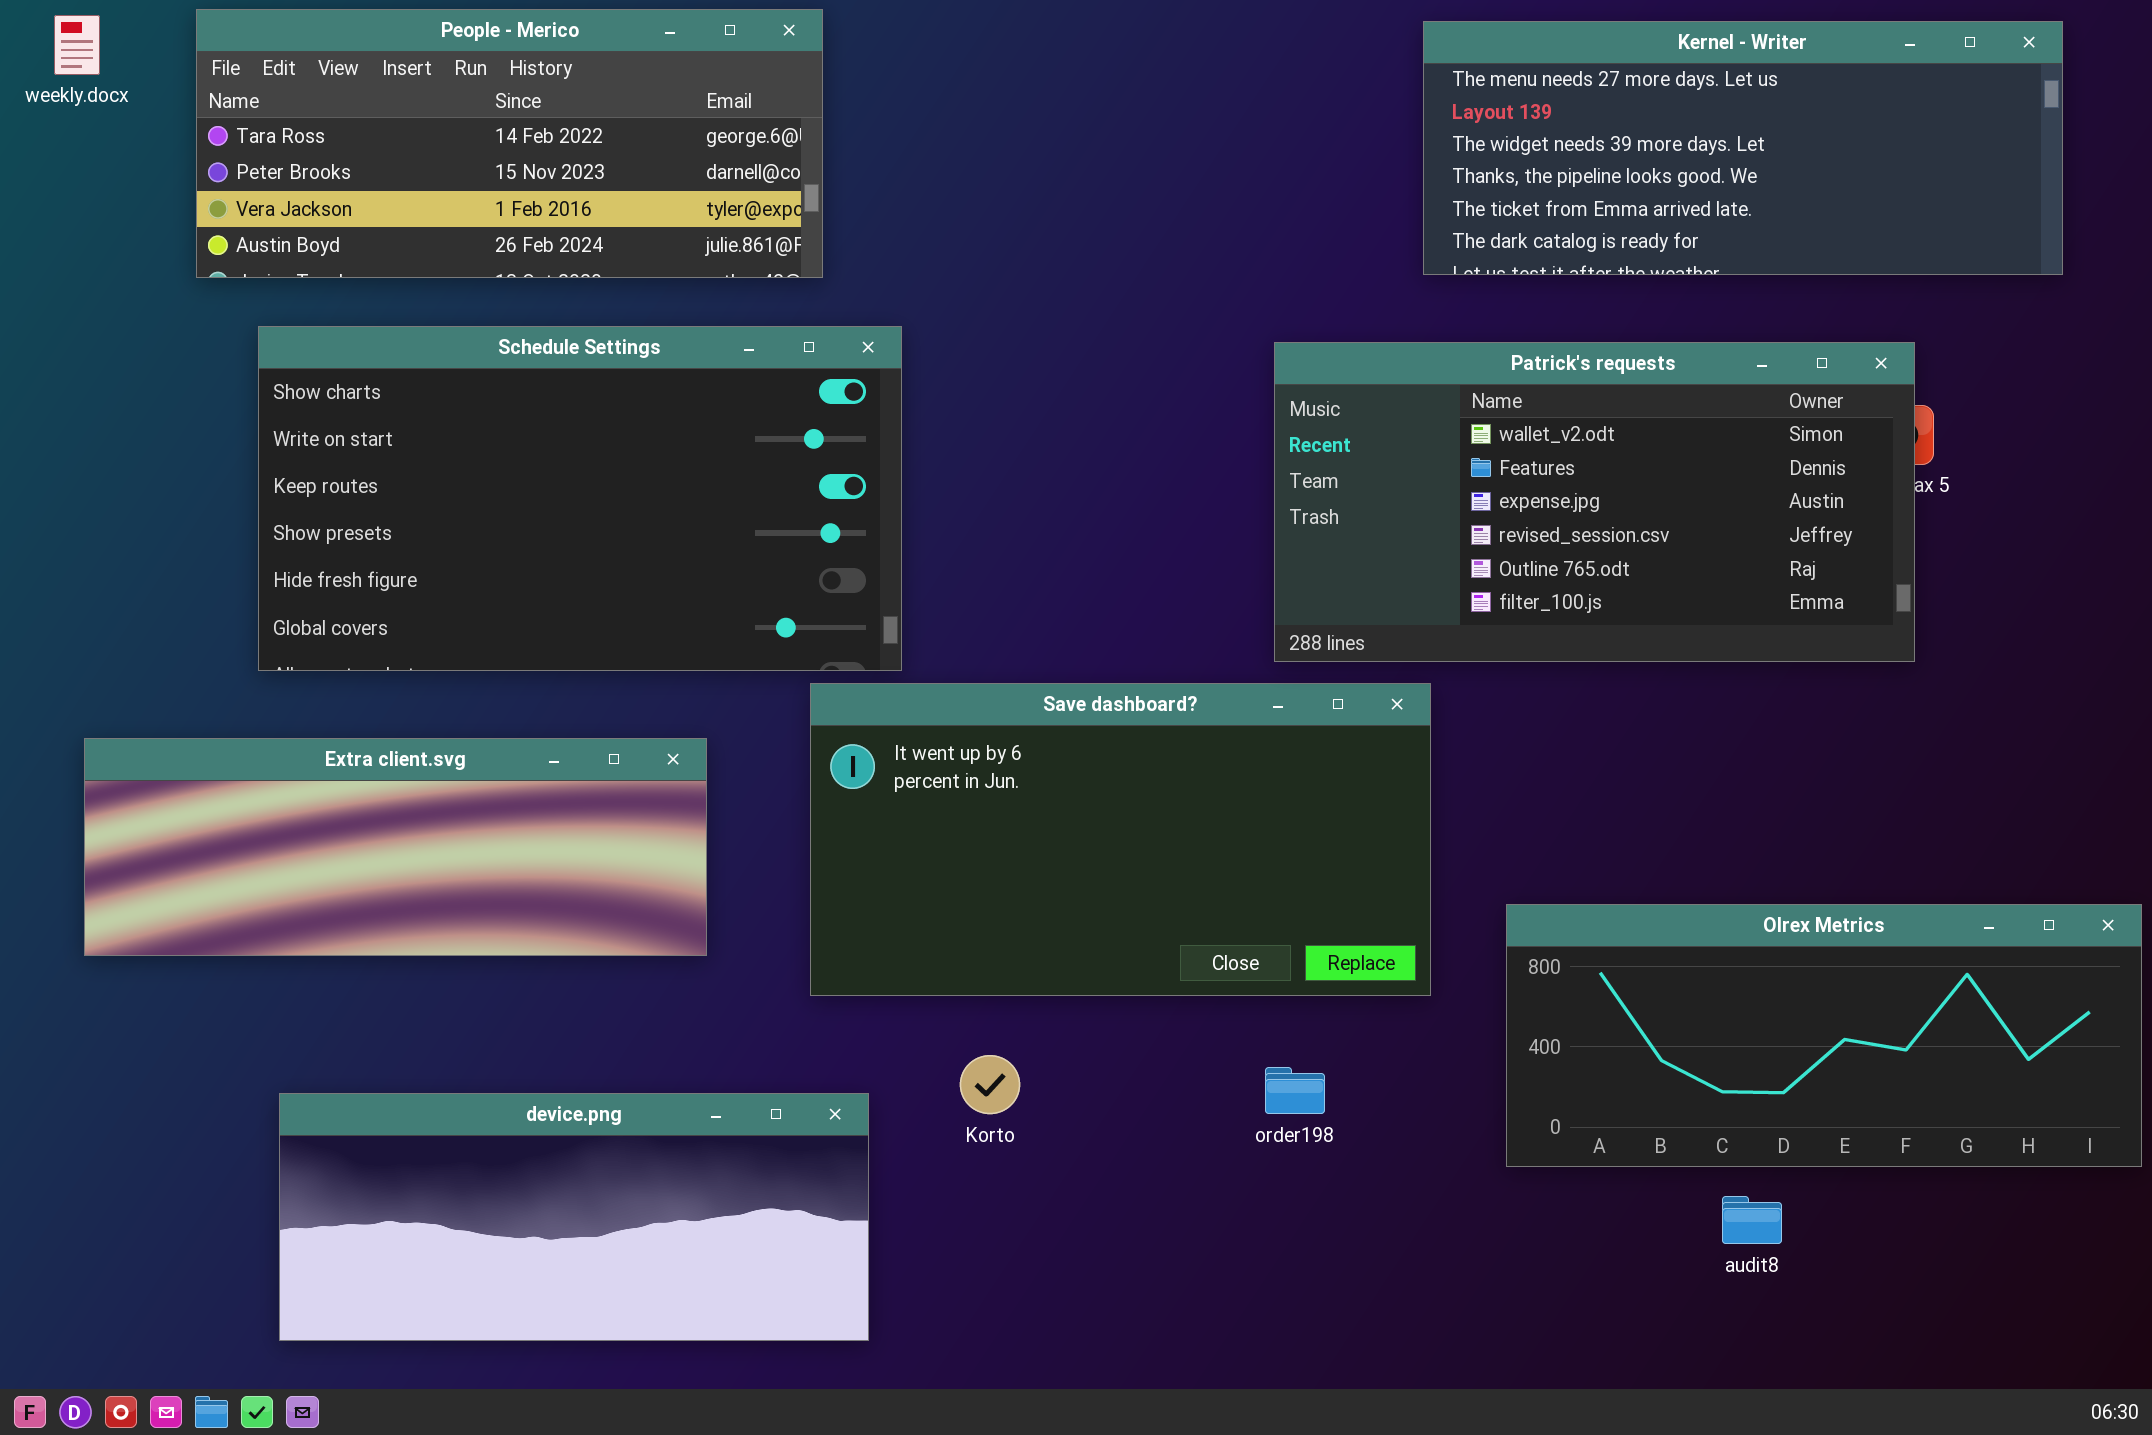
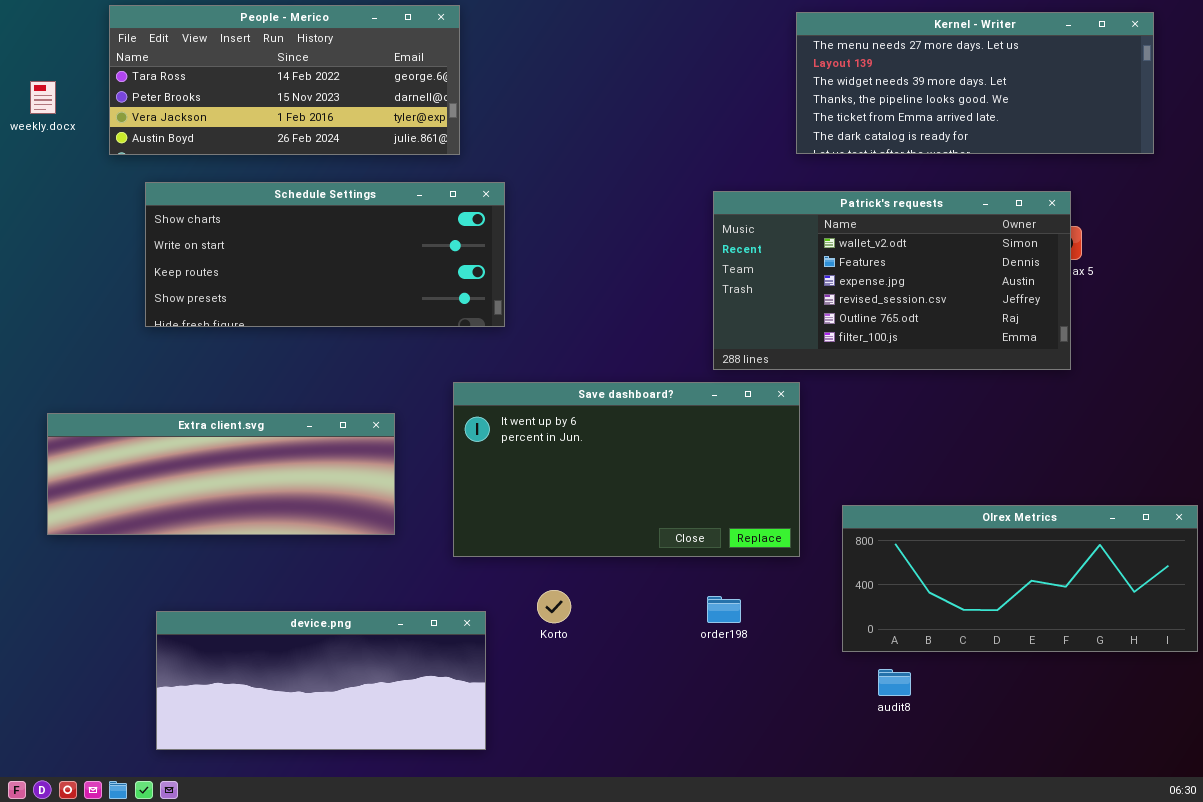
weekly.docx: [54,15,100,75] -> [30,81,56,114], moved
Schedule Settings: [258,326,902,671] -> [145,182,505,327], resized
audit8: [1722,1196,1782,1244] -> [878,669,911,696], moved

